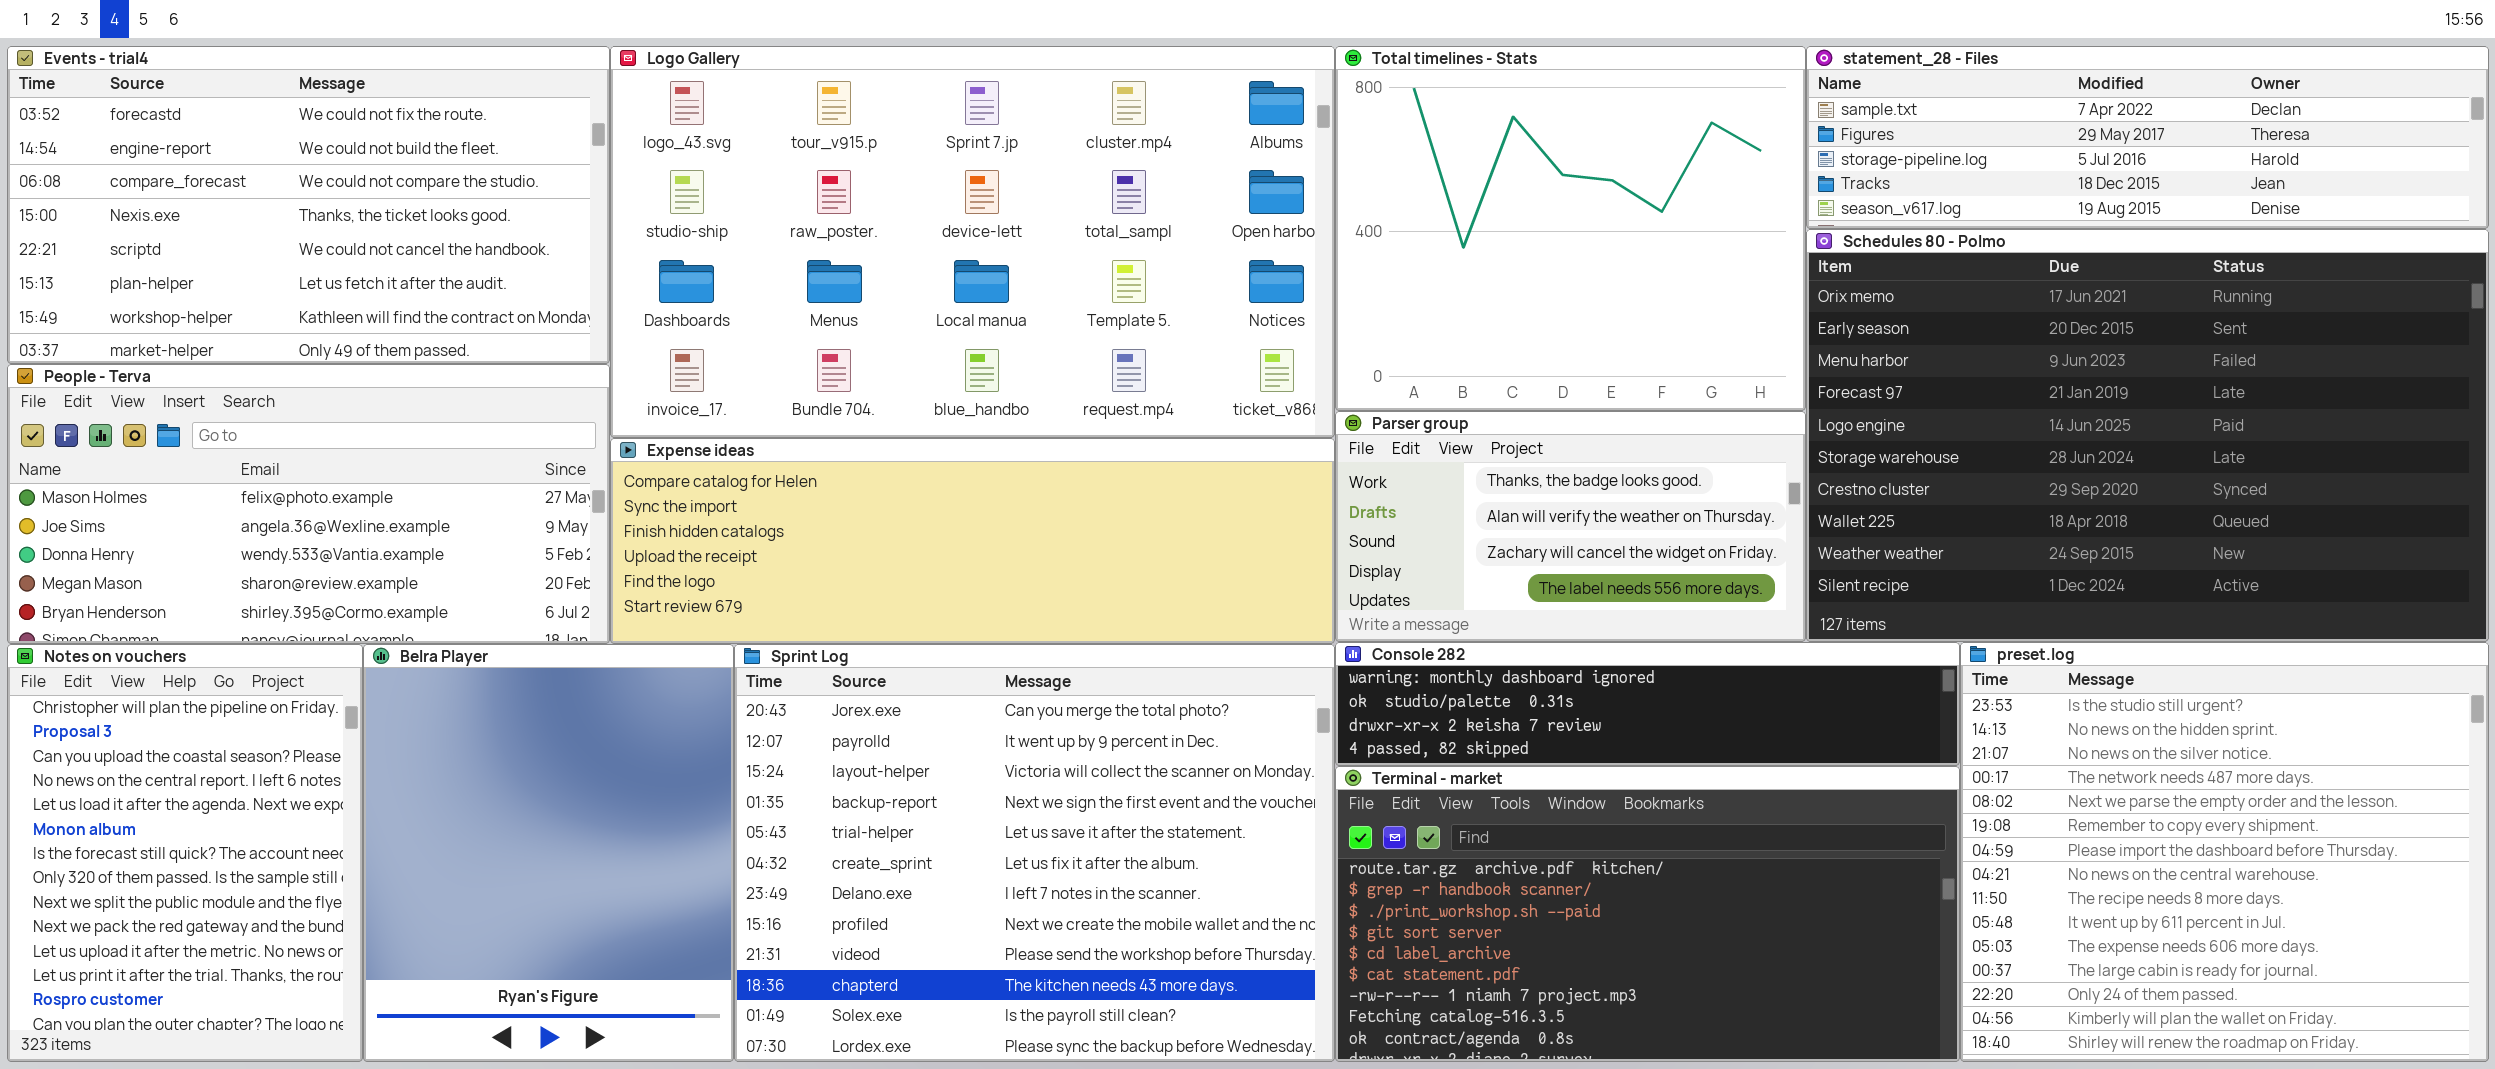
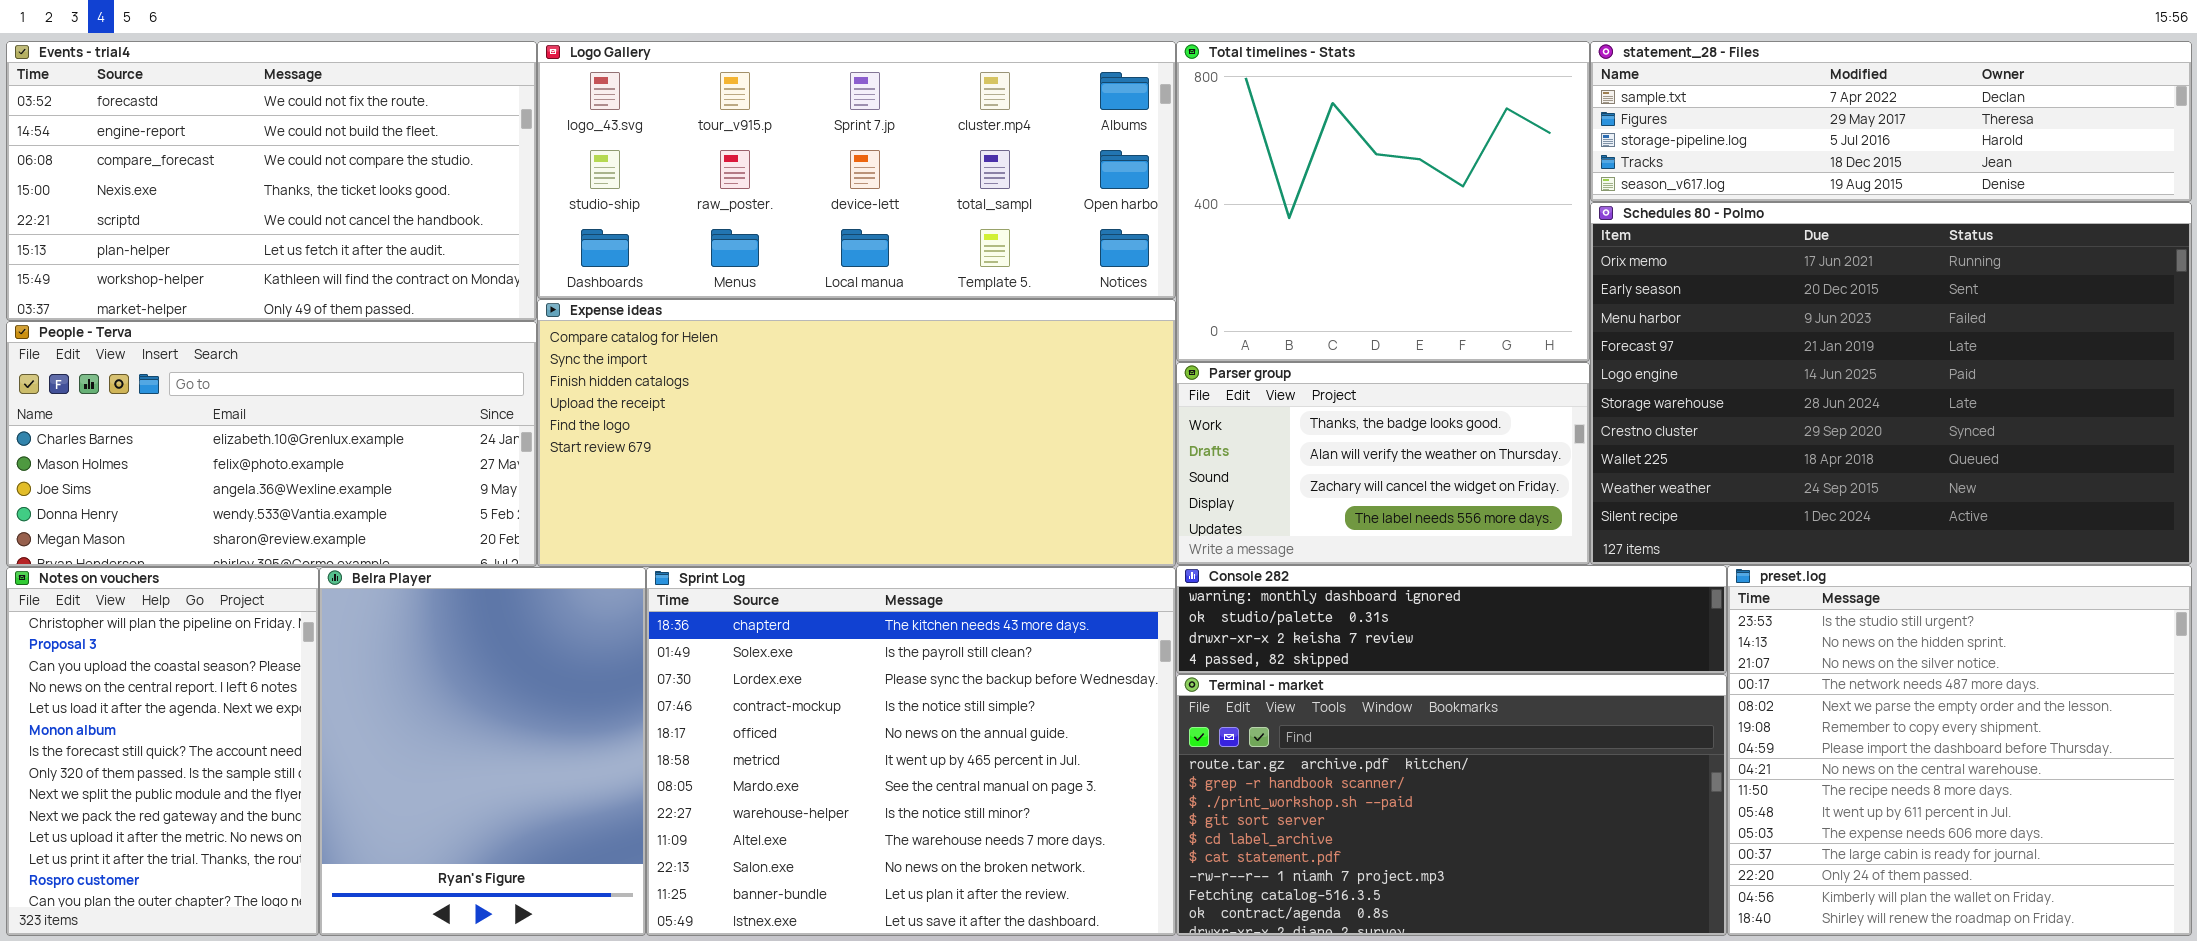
Logo Gallery: [610,46,1335,438] -> [537,41,1176,299], resized
People - Terva: [7,364,610,644] -> [6,321,537,567], scrolled up 1 row
Expense ideas: [610,438,1335,644] -> [537,299,1176,567], resized
Sprint Log: [734,644,1335,1062] -> [646,567,1176,936], scrolled down 9 rows

